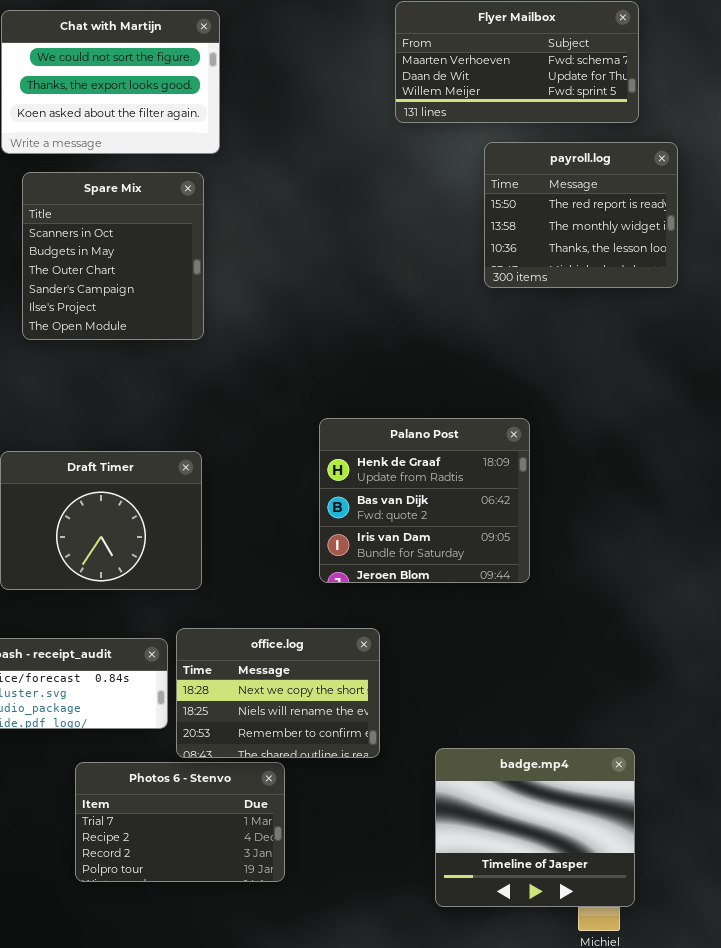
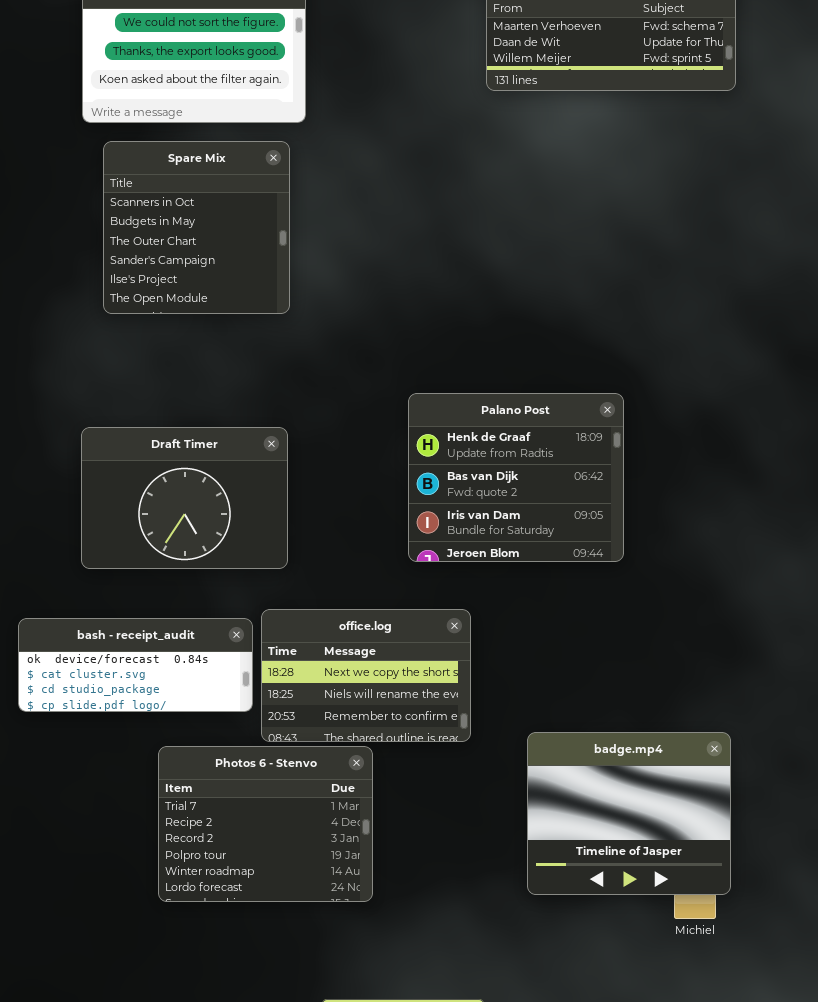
payroll.log: [484,142,678,288] -> none, closed
Photos 6 - Stenvo: [75,762,285,882] -> [158,746,373,902], resized

